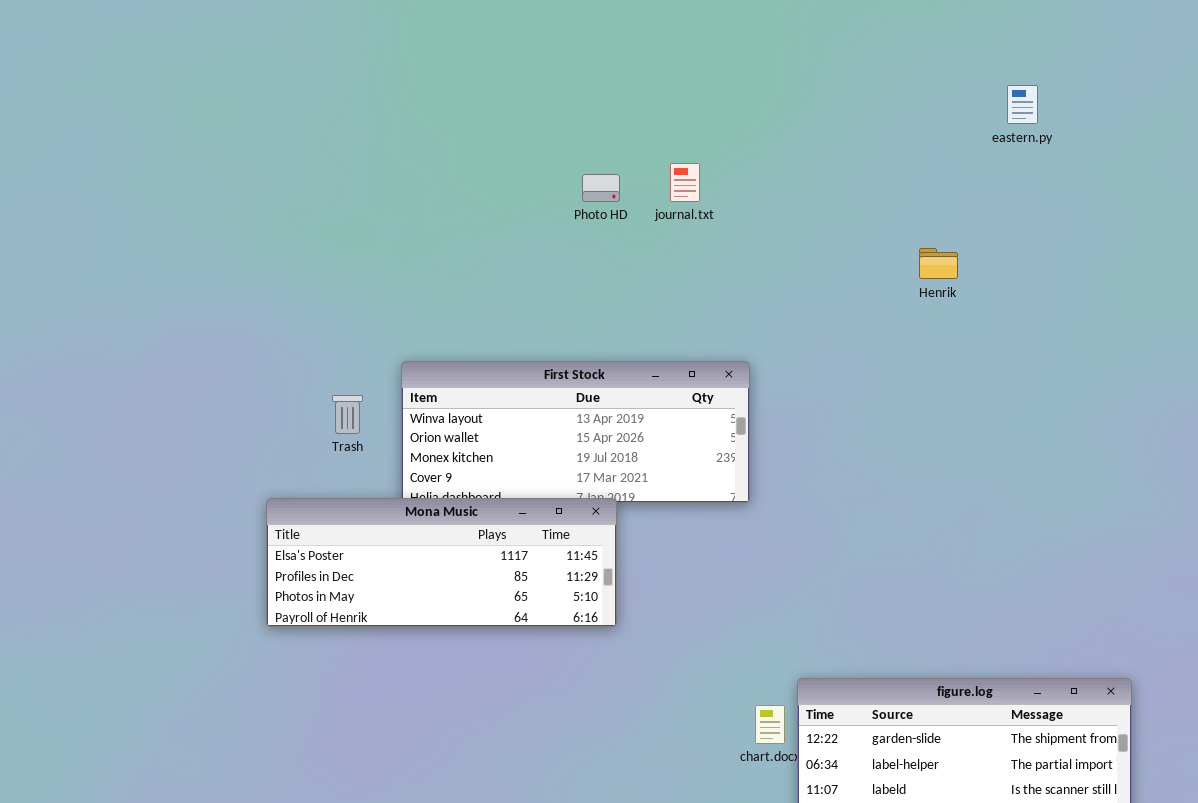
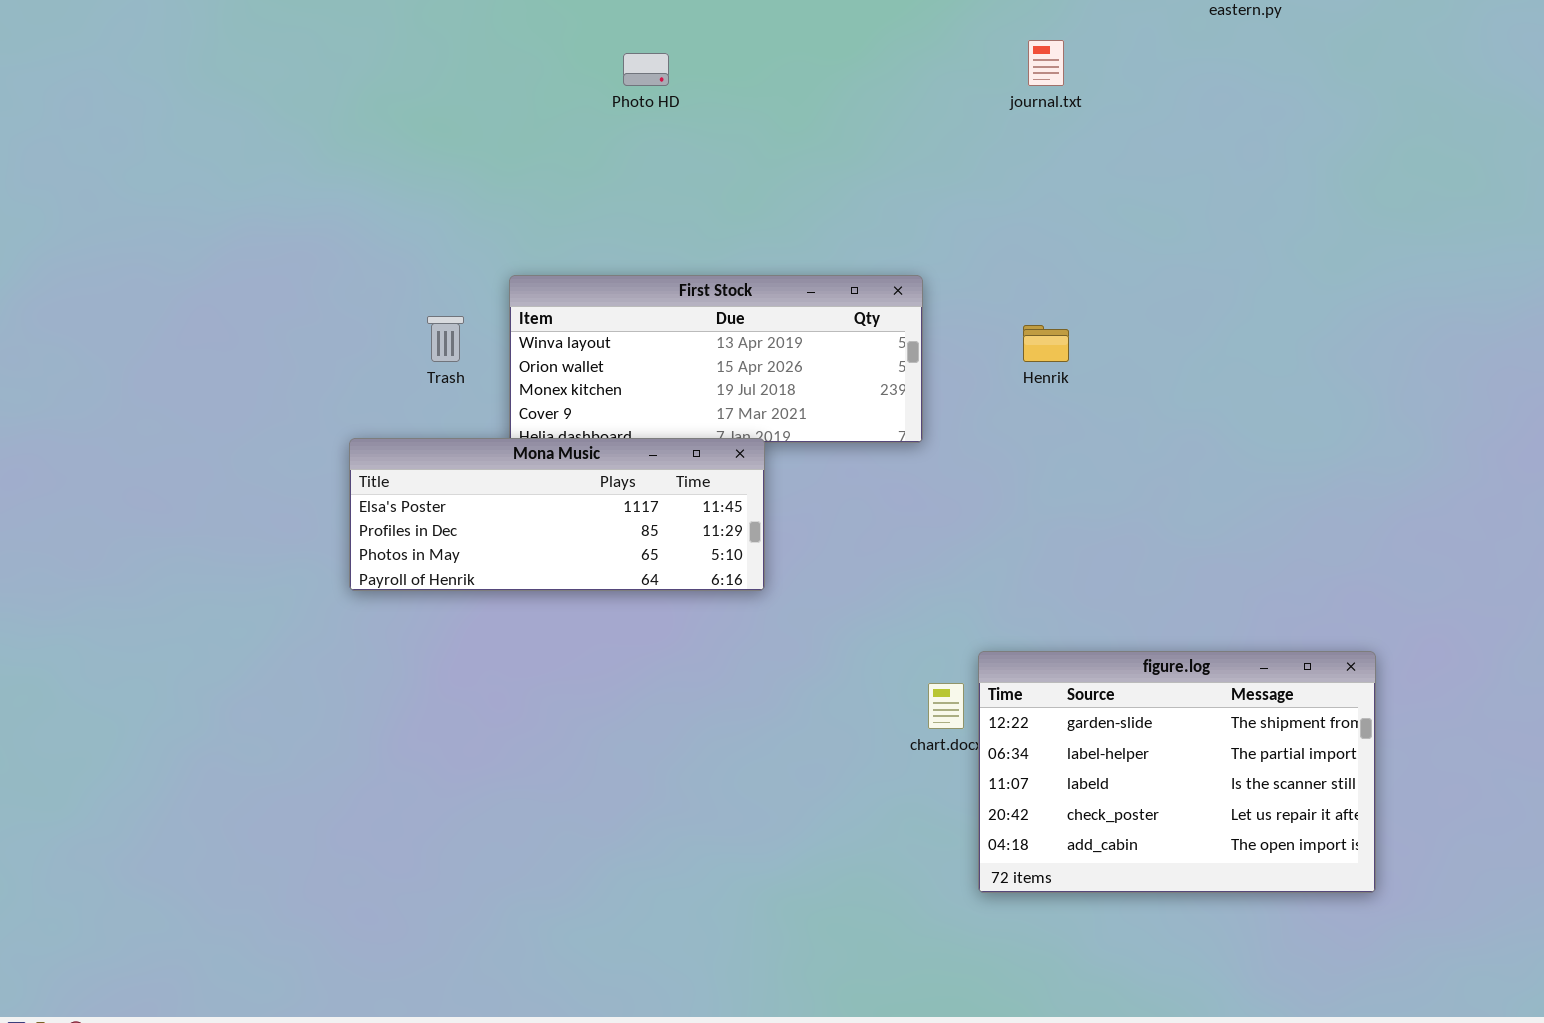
journal.txt: [670,163,700,202] -> [1028,40,1064,86], moved
Photo HD: [582,174,620,202] -> [623,53,669,86], moved
Henrik: [919,248,958,279] -> [1023,325,1069,362], moved

